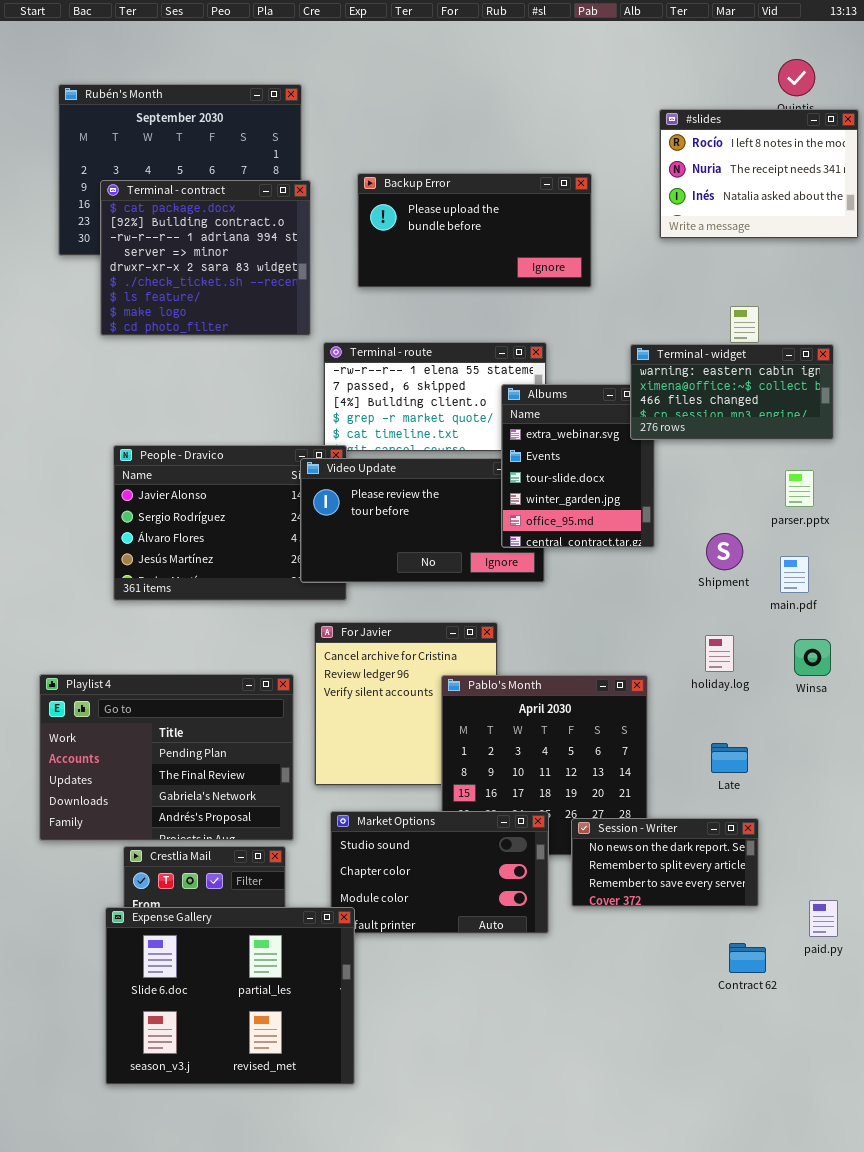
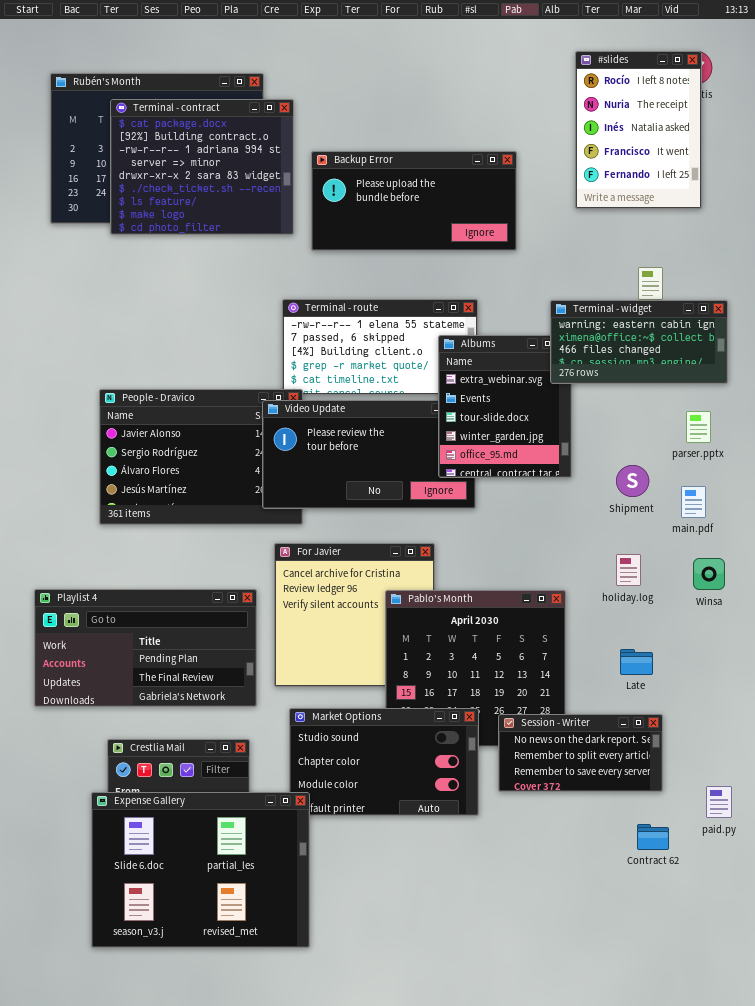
#slides: [659,109,859,239] -> [575,51,702,209], resized
Terminal - contract: [100,180,311,336] -> [110,99,294,235], moved
Playlist 4: [39,674,294,841] -> [34,589,257,707], resized

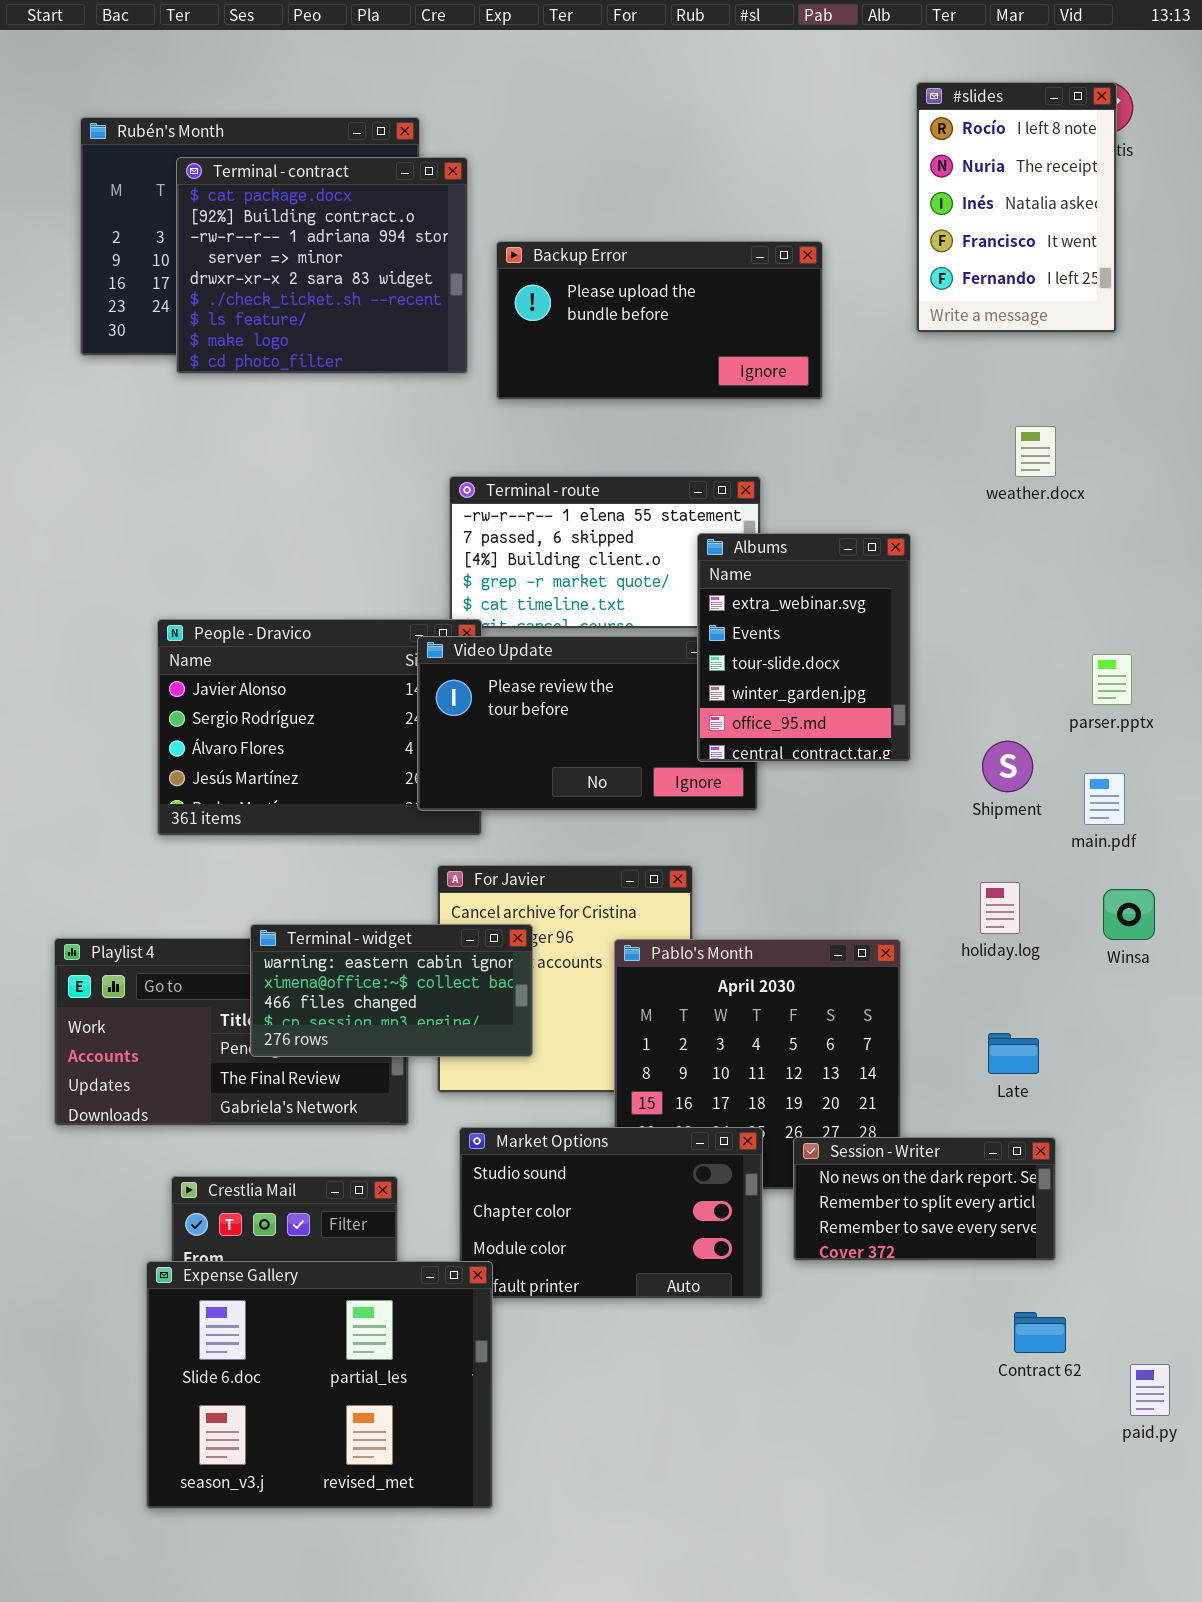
Terminal - widget: [550,300,728,384] -> [250,924,533,1057], moved
paid.py: [706,786,732,818] -> [1130,1364,1170,1416], moved

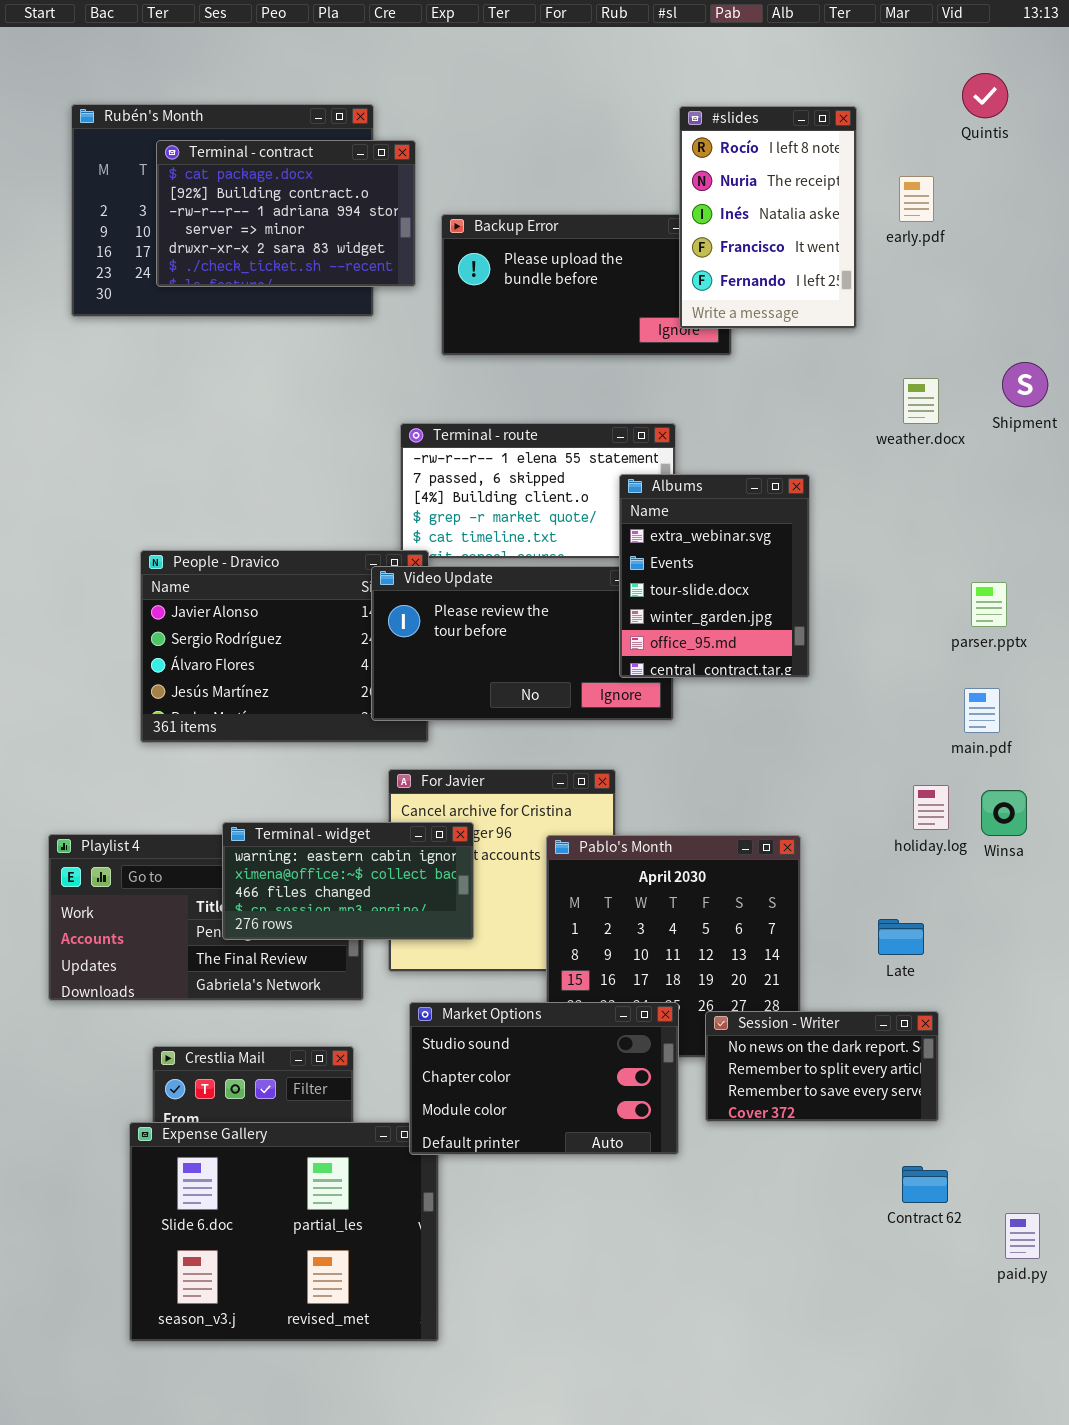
#slides: [916,82,1117,333] -> [679,106,857,329], moved
Terminal - contract: [176,157,468,374] -> [156,140,416,287], resized
Shipment: [982,741,1033,792] -> [1002,362,1048,407], moved
holiday.log: [980,882,1020,934] -> [913,785,949,830], moved
Market Options: [459,1127,763,1299] -> [409,1002,679,1155], raised

